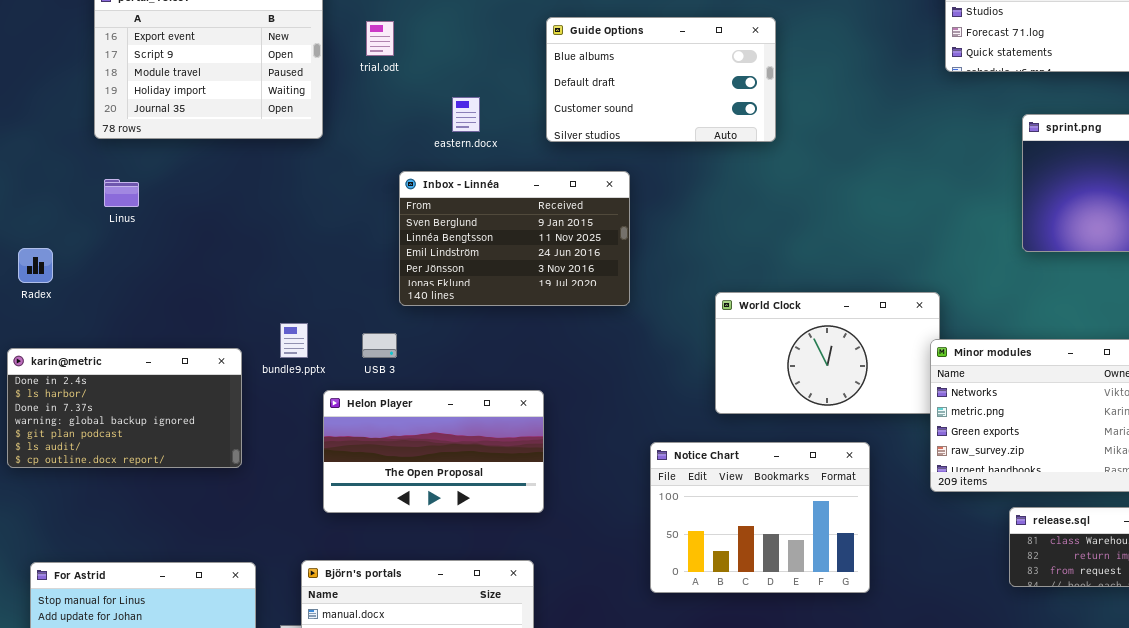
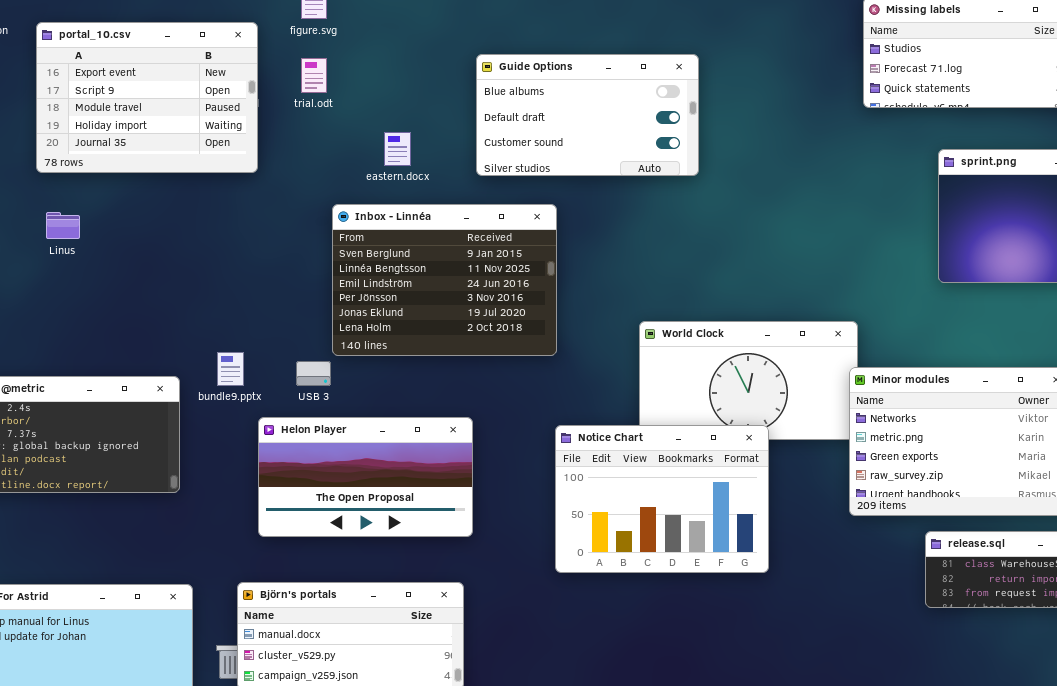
Inbox - Linnéa: [399,171,630,306] -> [332,204,557,356], resized
Notice Chart: [650,442,870,593] -> [555,425,769,573], moved

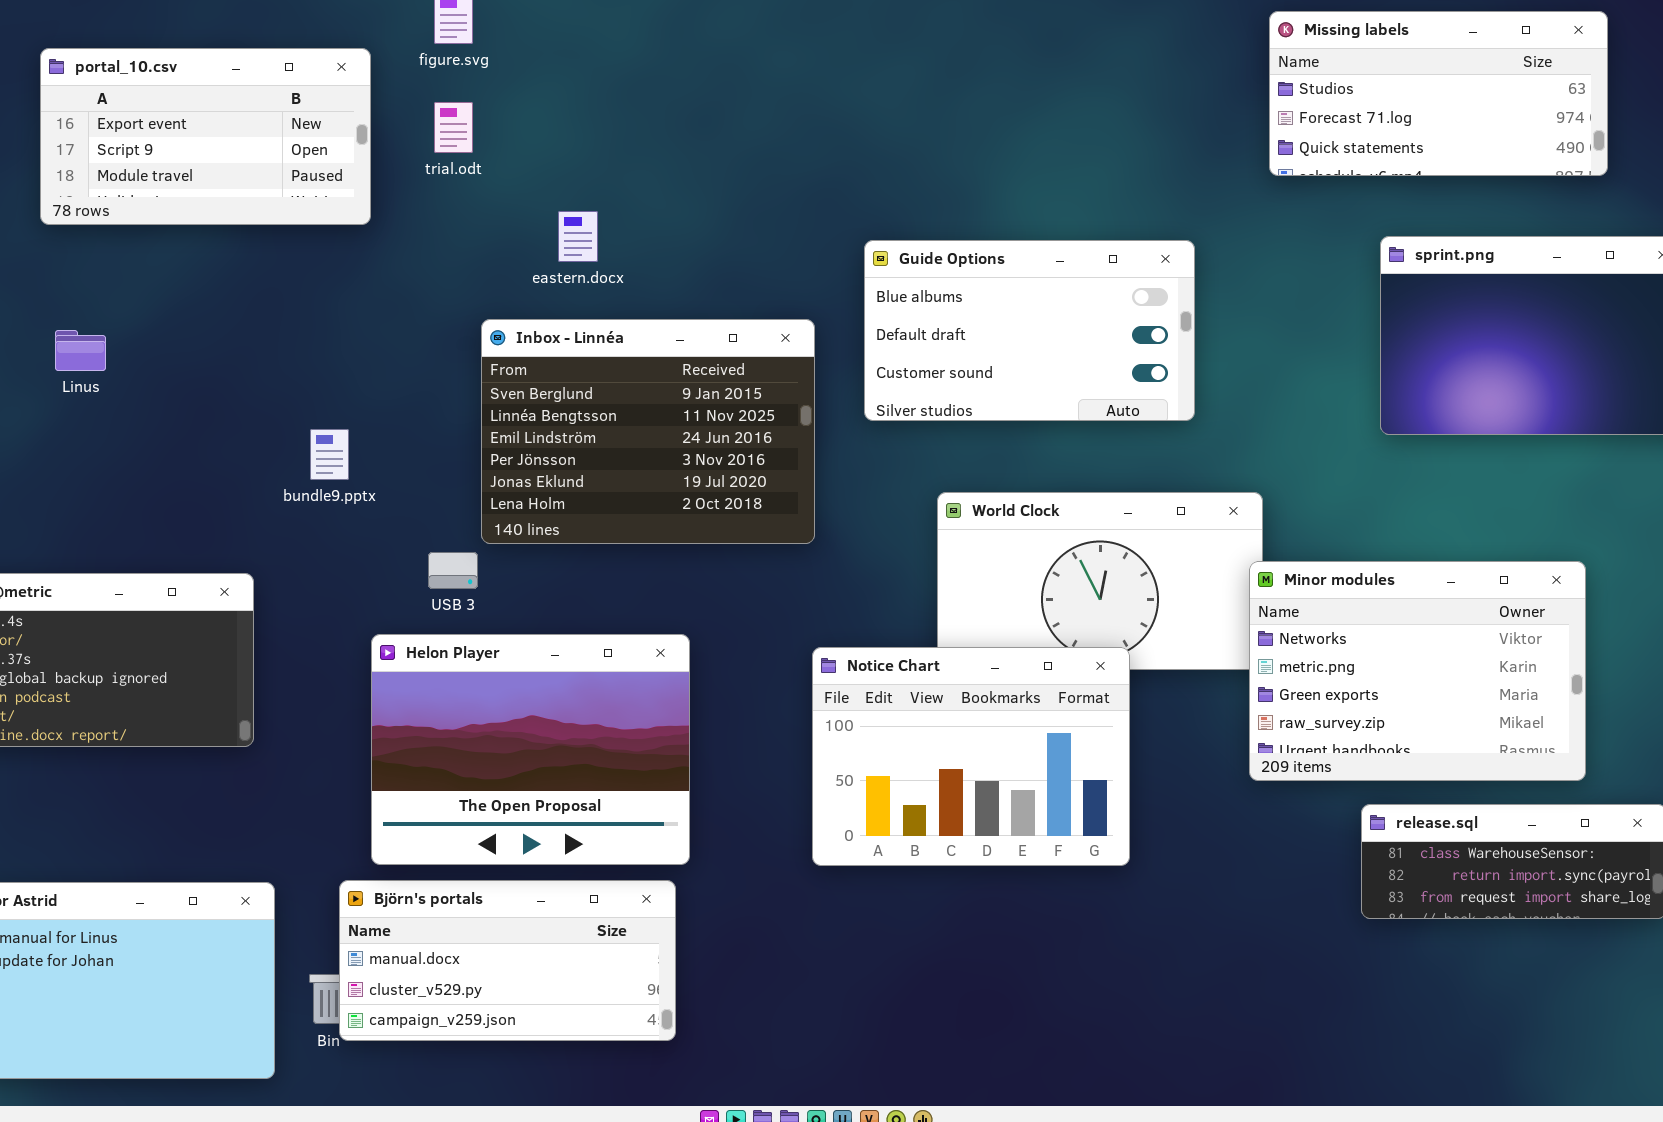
portal_10.csv: [36,22,258,173] -> [40,48,371,225], resized
Guide Options: [476,54,699,176] -> [864,240,1195,421], moved
bundle9.pptx: [217,352,244,386] -> [310,429,349,480], moved
Helon Player: [258,417,473,537] -> [371,634,690,865], resized

